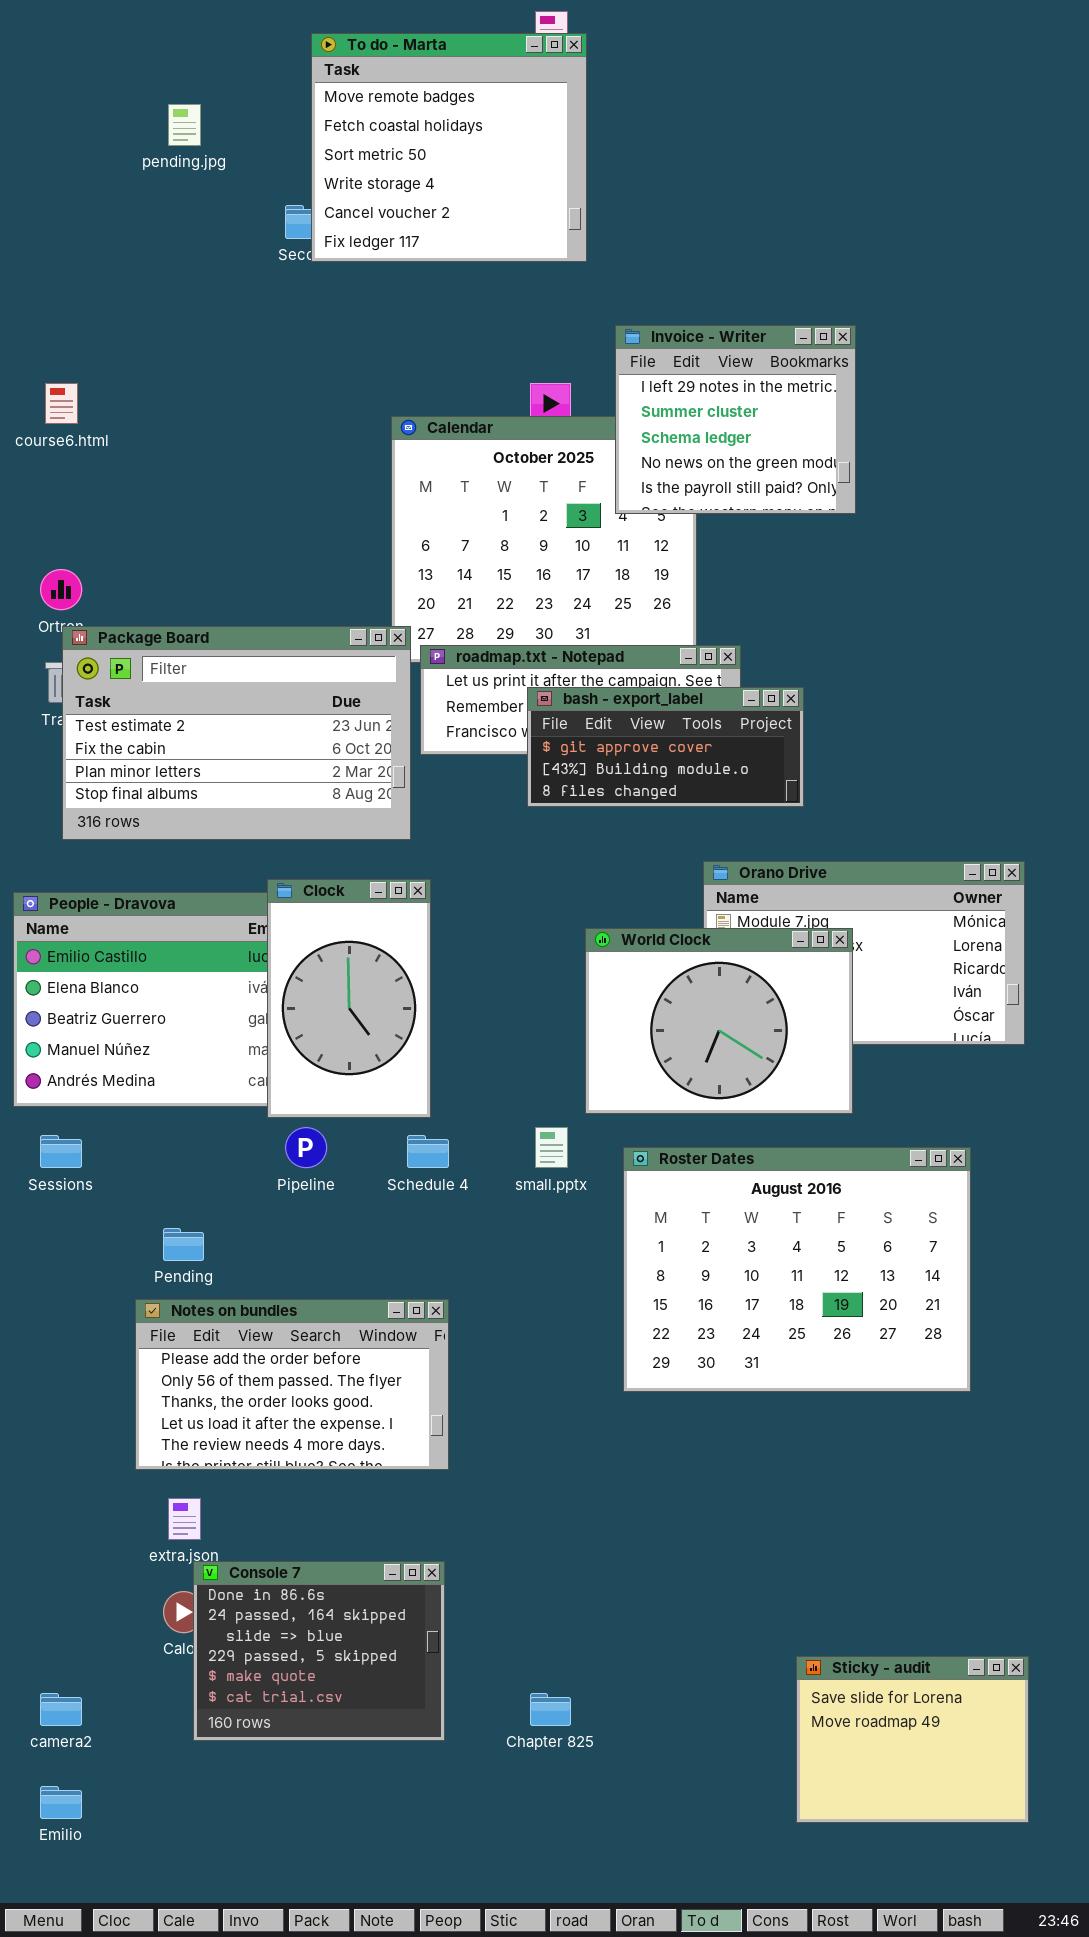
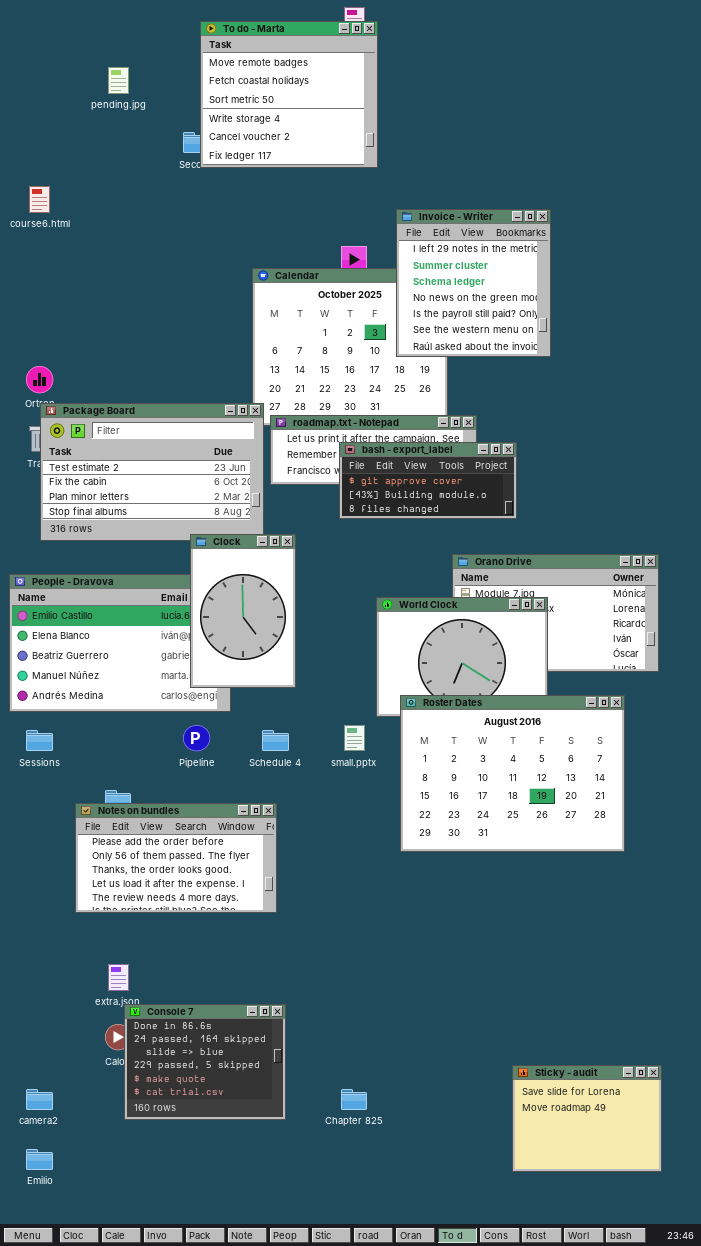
Invoice - Writer: [615,325,856,514] -> [396,209,551,357], resized
course6.html: [45,383,78,424] -> [29,186,50,213], moved
Clock: [267,879,431,1118] -> [190,534,296,688], moved
Roster Dates: [623,1147,971,1392] -> [400,695,625,852], moved
Notes on bundles: [135,1299,449,1470] -> [75,803,277,913], moved

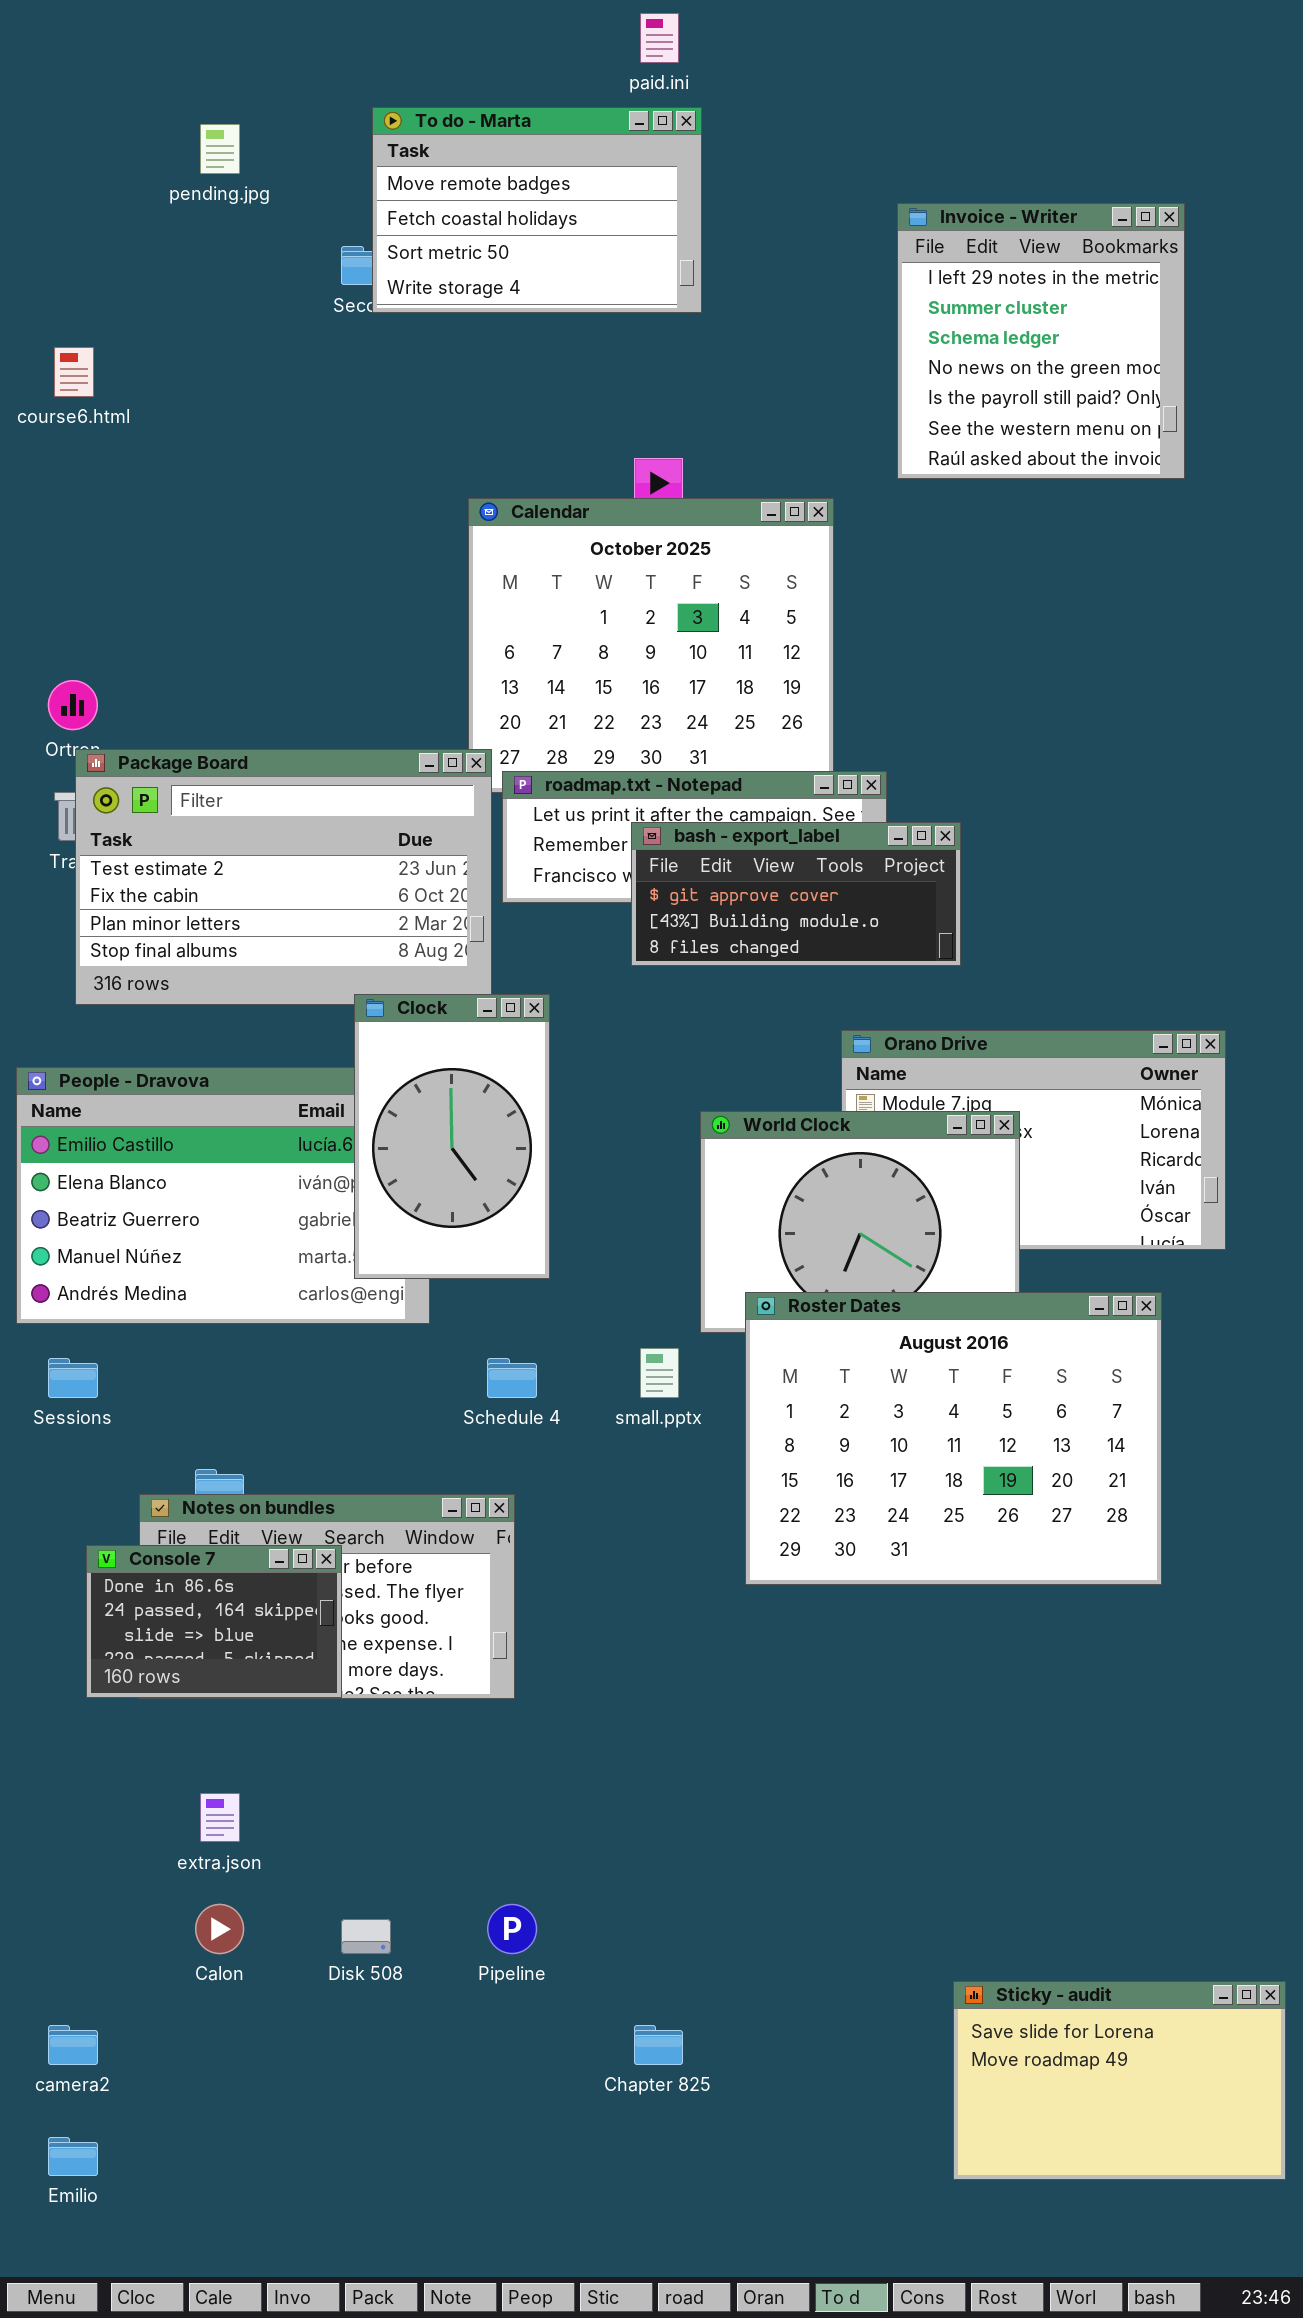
To do - Marta: [200,21,378,168] -> [372,107,702,313], resized
Invoice - Writer: [396,209,551,357] -> [897,203,1185,479], moved
Pipeline: [183,725,210,751] -> [487,1904,537,1954], moved
Console 7: [124,1004,286,1120] -> [86,1545,342,1698], moved, resized
Sticky - audit: [512,1065,662,1172] -> [953,1981,1286,2180], resized

